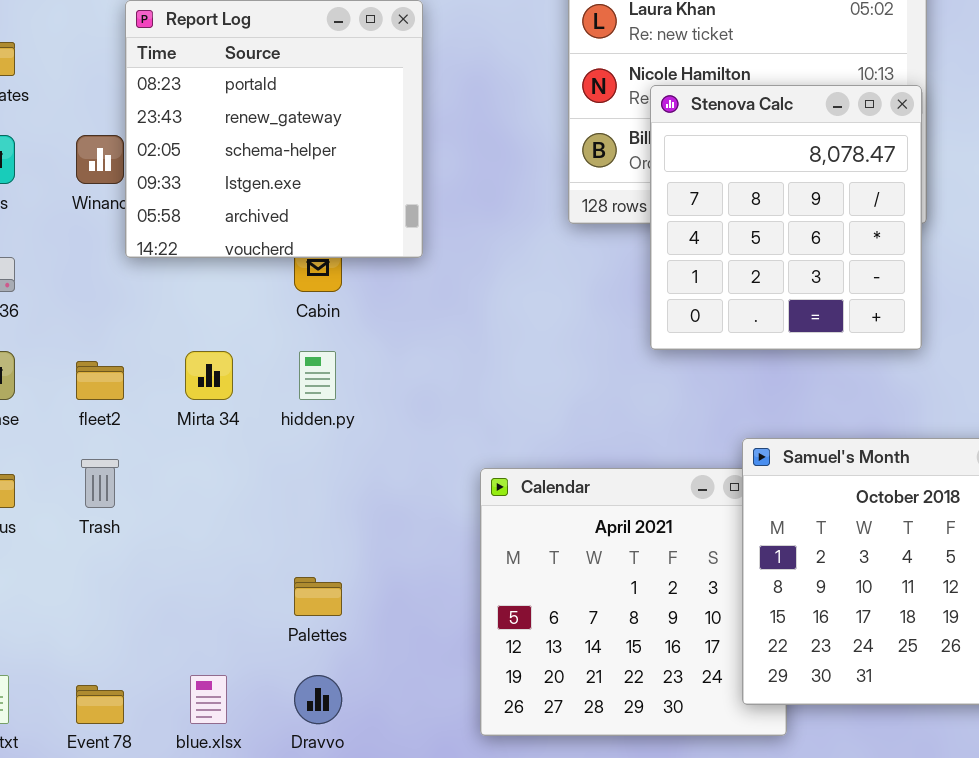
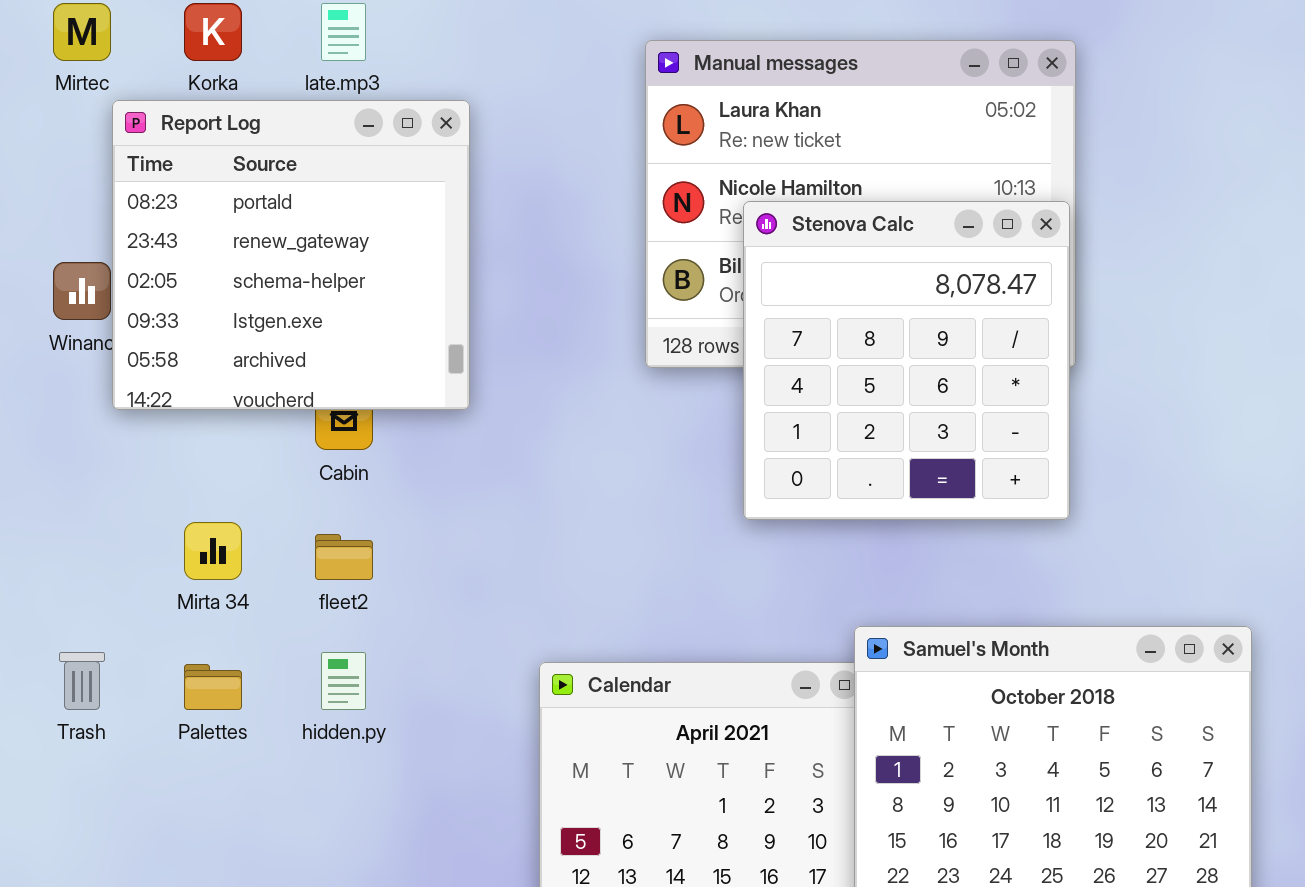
hidden.py: [299,351,336,400] -> [321,652,366,710], moved
fleet2: [76,361,124,400] -> [315,534,373,580], moved
Palettes: [294,577,342,616] -> [184,664,242,710], moved

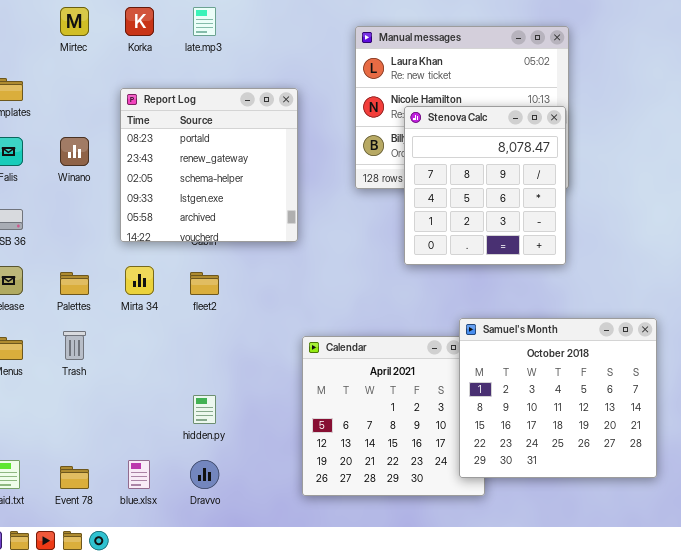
Report Log: [112,100,470,410] -> [120,88,298,242], moved
hidden.py: [321,652,366,710] -> [193,395,216,424], moved
Palettes: [184,664,242,710] -> [60,272,89,295], moved

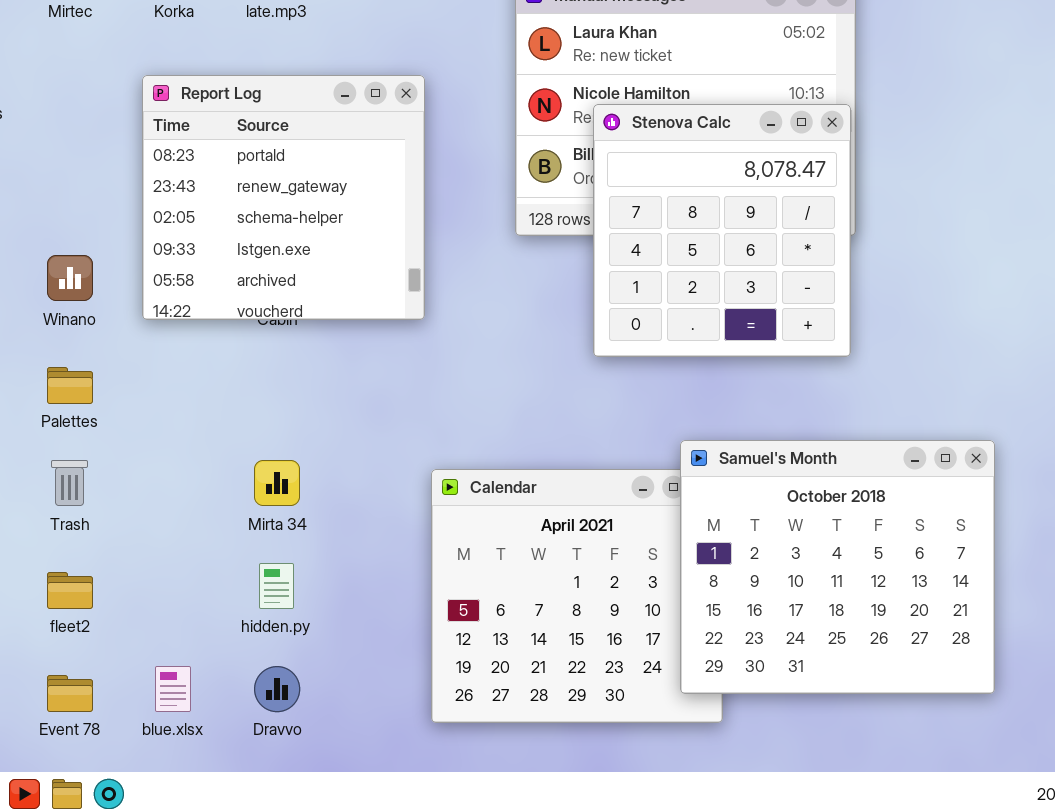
Winano: [60,137,89,166] -> [47,255,93,301], moved
Mirta 34: [125,266,154,295] -> [254,460,300,506], moved
fleet2: [190,272,219,295] -> [47,572,93,609], moved

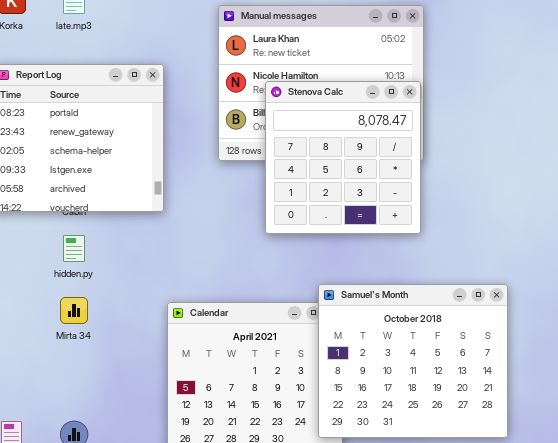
hidden.py: [259,563,294,609] -> [63,235,85,262], moved

